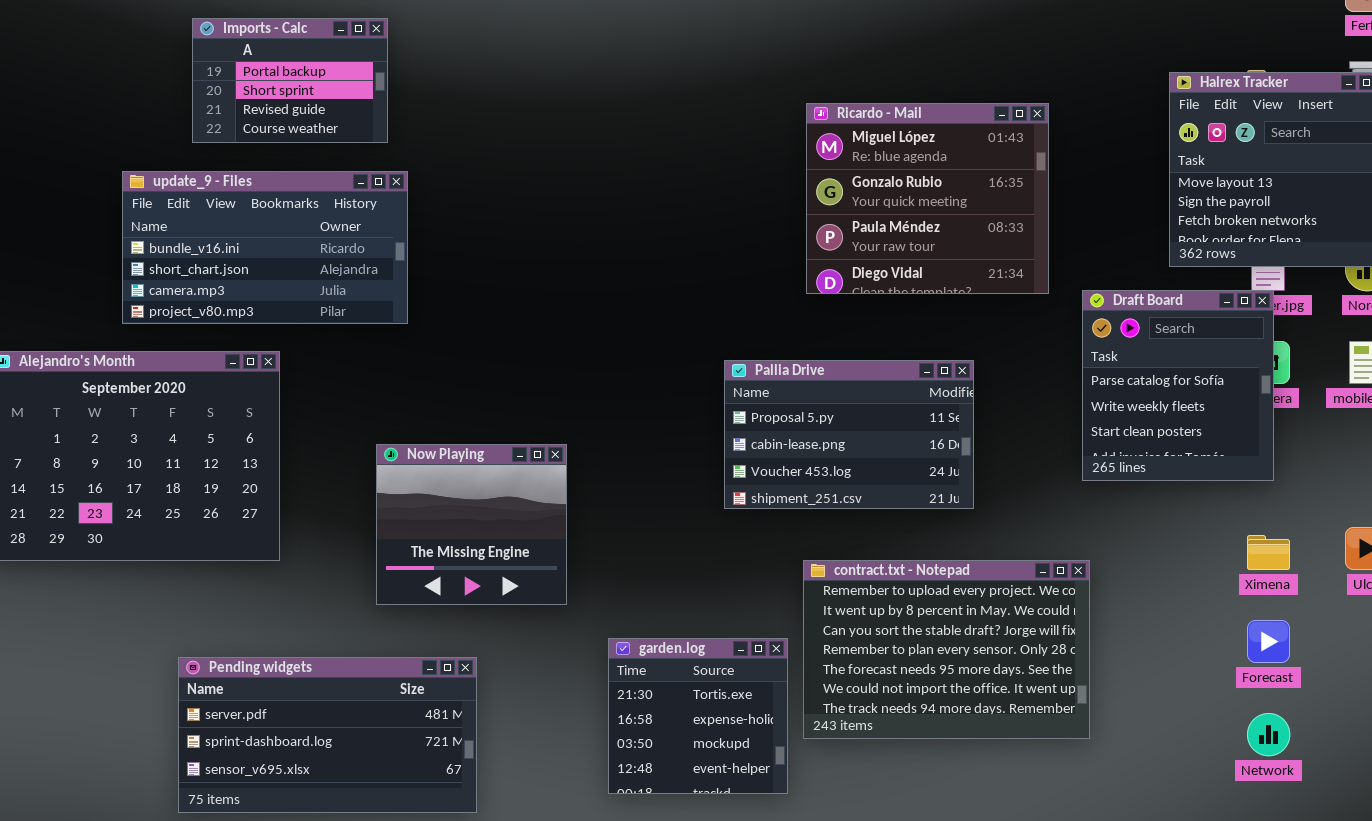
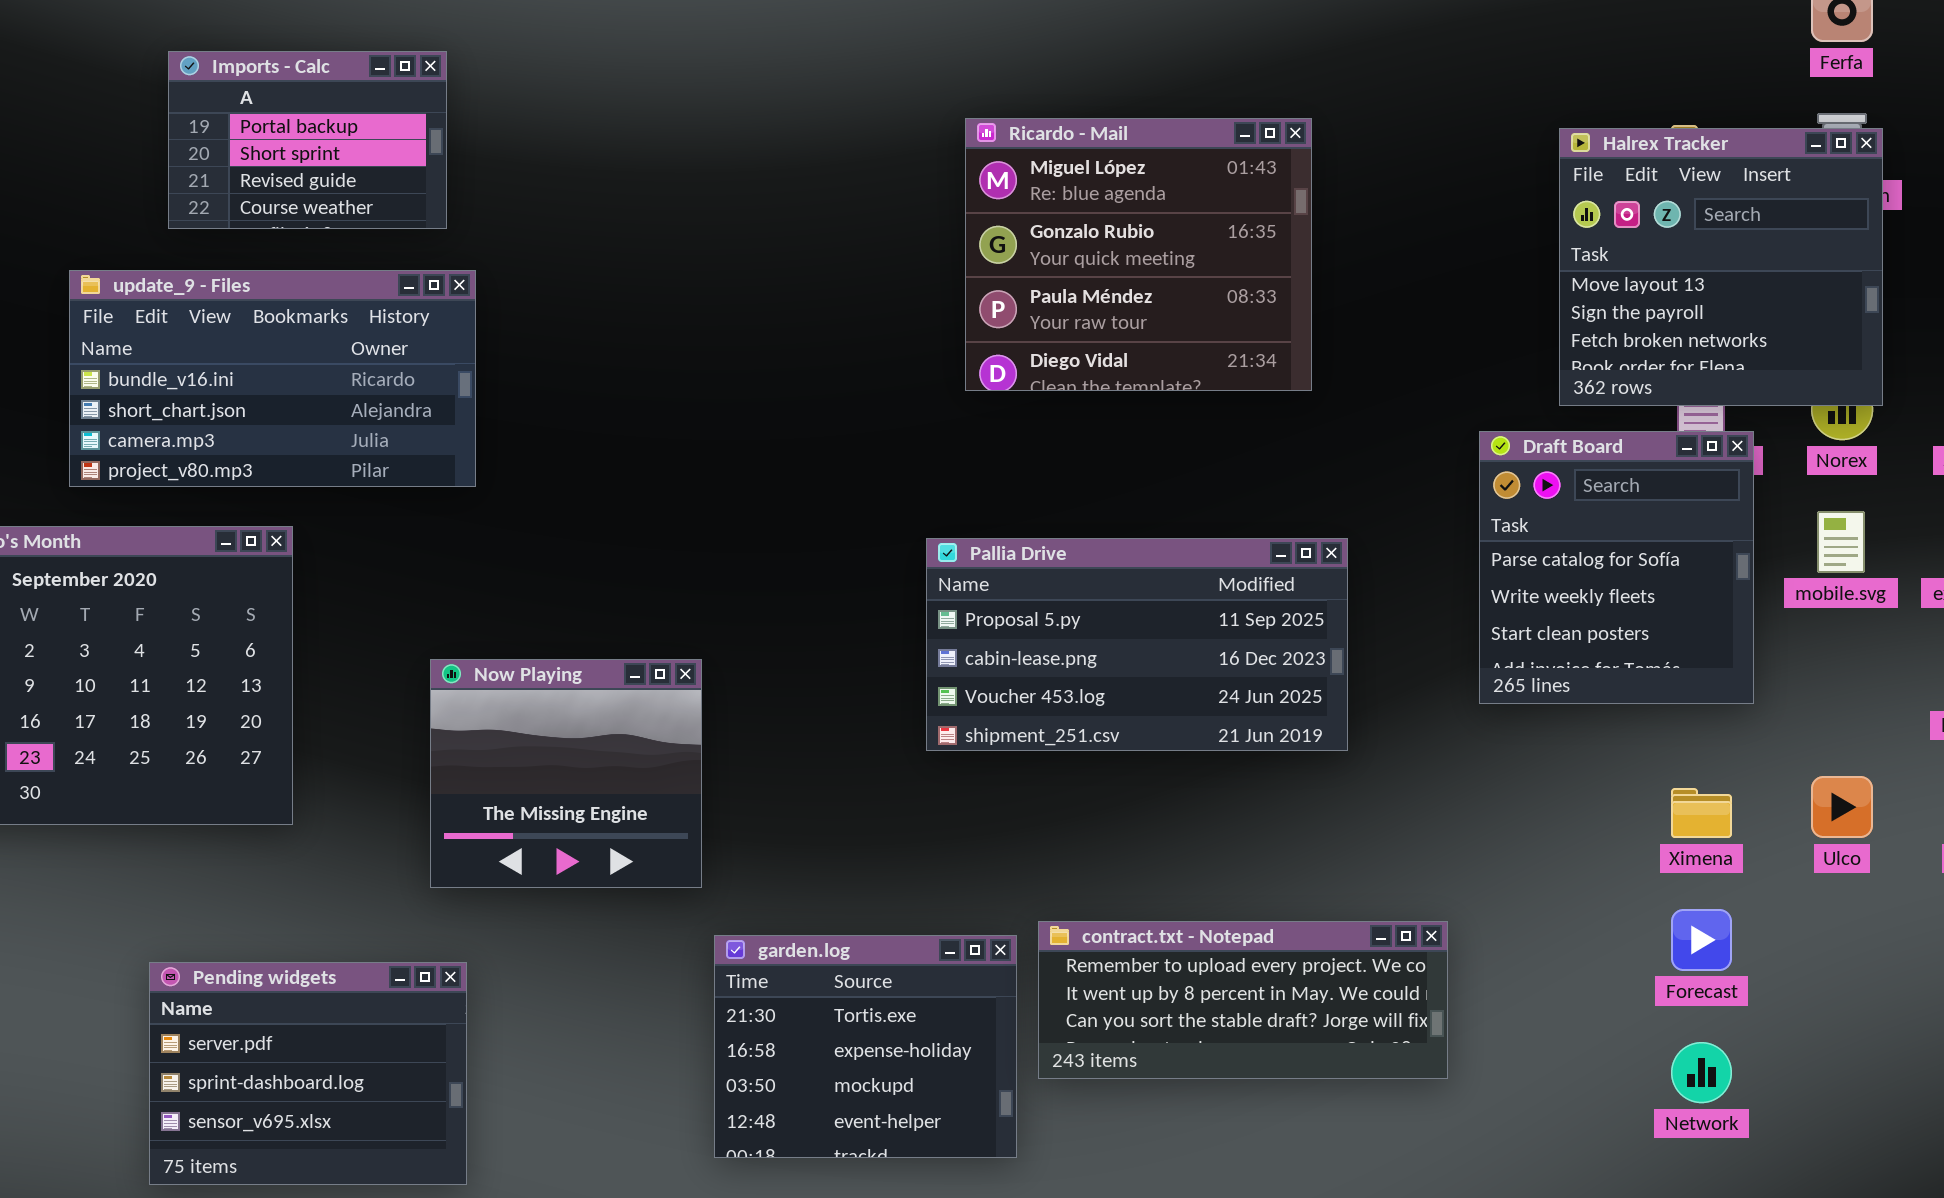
Ricardo - Mail: [806,103,1049,294] -> [965,118,1312,391], moved
Draft Board: [1082,290,1274,481] -> [1479,431,1754,704], moved
Pallia Drive: [724,360,974,509] -> [926,538,1348,751], resized
contract.txt - Notepad: [803,560,1090,739] -> [1038,921,1448,1079], resized
garden.log: [608,638,788,794] -> [714,935,1017,1158], resized
Pending widgets: [178,657,477,813] -> [149,962,467,1185], resized

